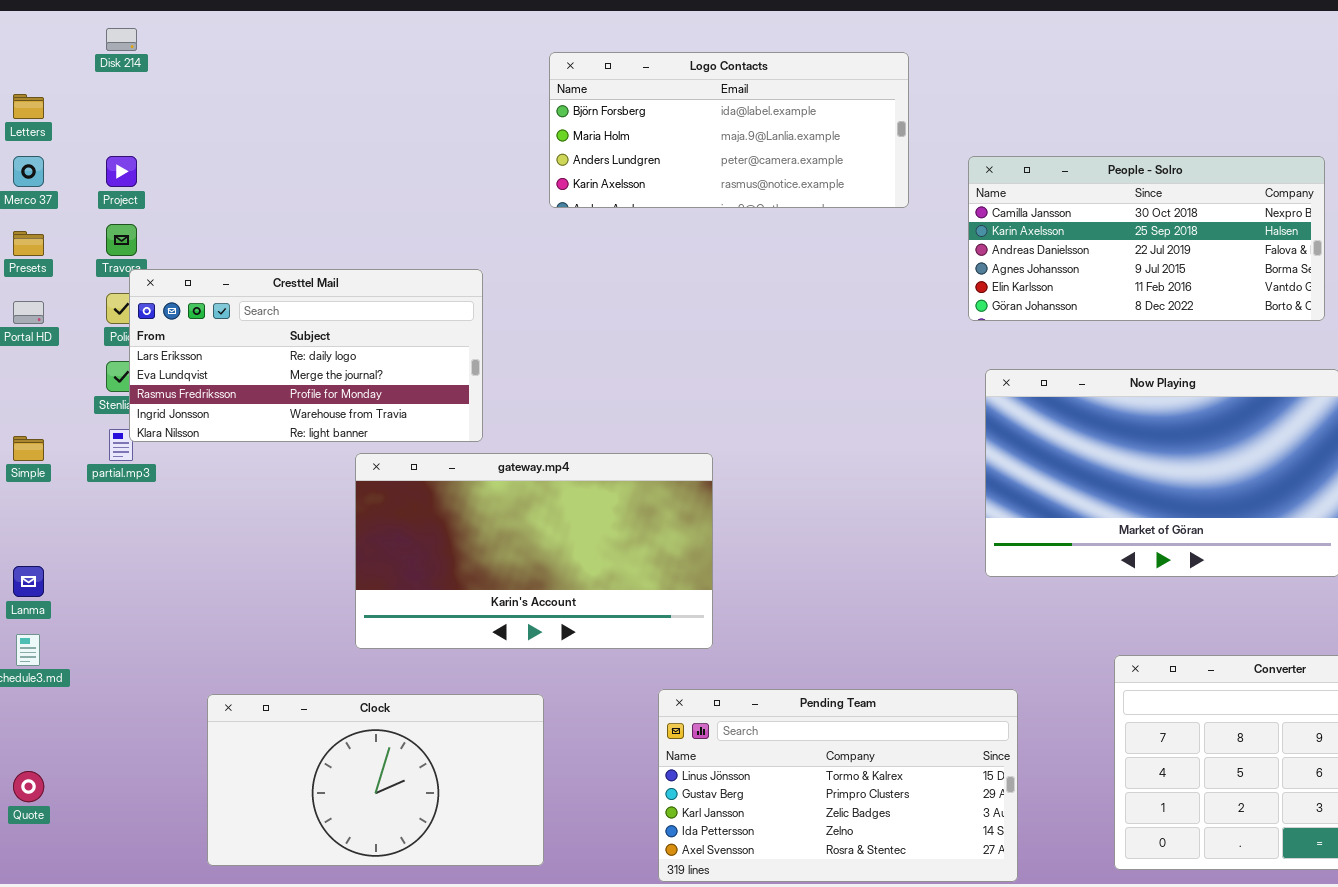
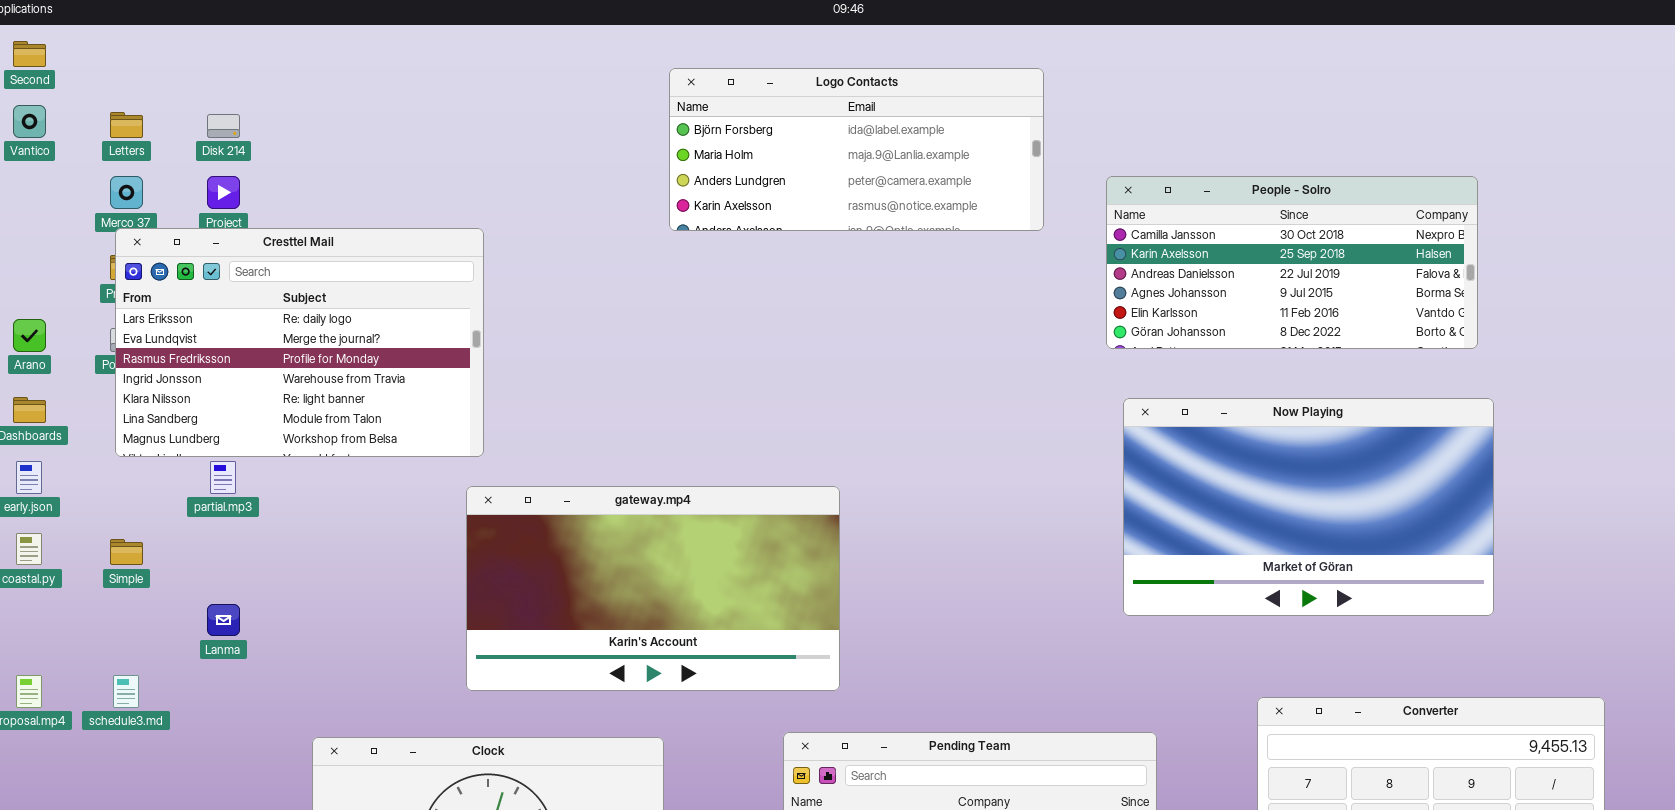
Disk 214: [106,28,137,51] -> [207,114,240,138], moved
Cresttel Mail: [129,269,483,442] -> [115,228,484,457], moved, resized
Simple: [13,436,44,461] -> [110,539,143,565], moved
Lanma: [13,566,44,597] -> [207,604,240,636], moved

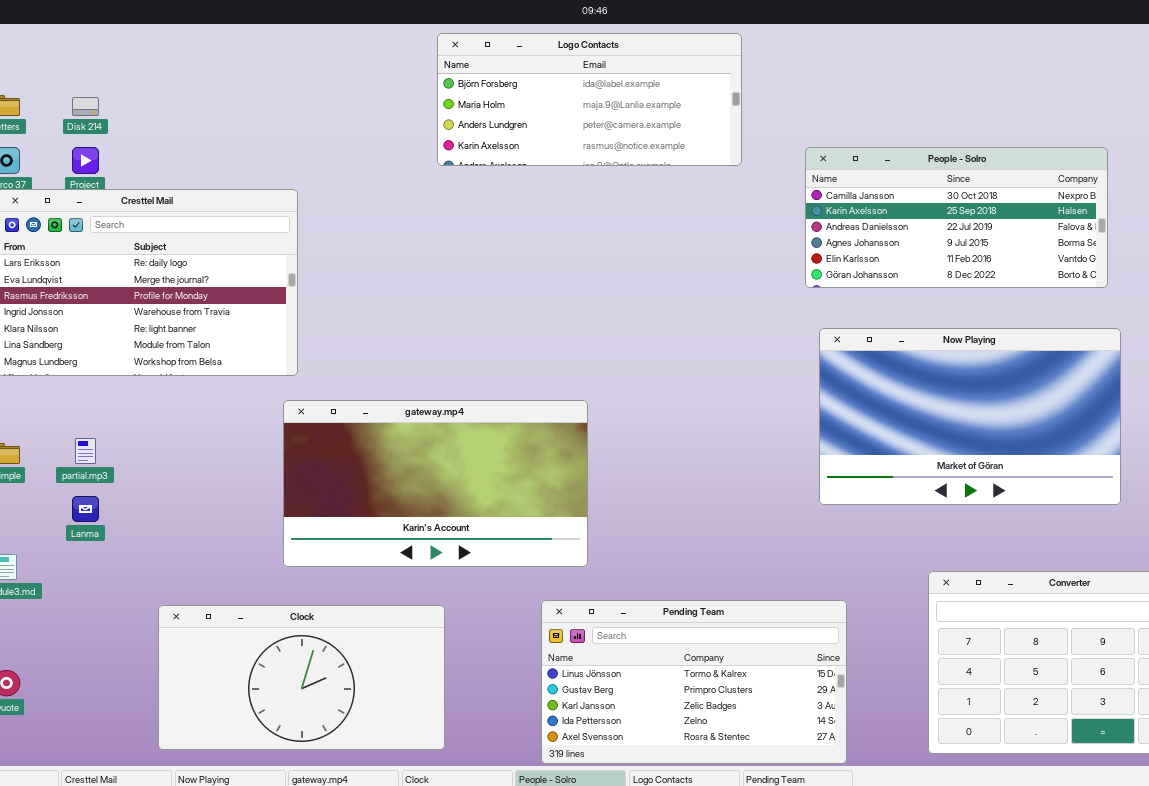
Logo Contacts: [669,68,1044,231] -> [437,33,742,166], moved
partial.mp3: [210,461,236,494] -> [75,438,96,464], moved

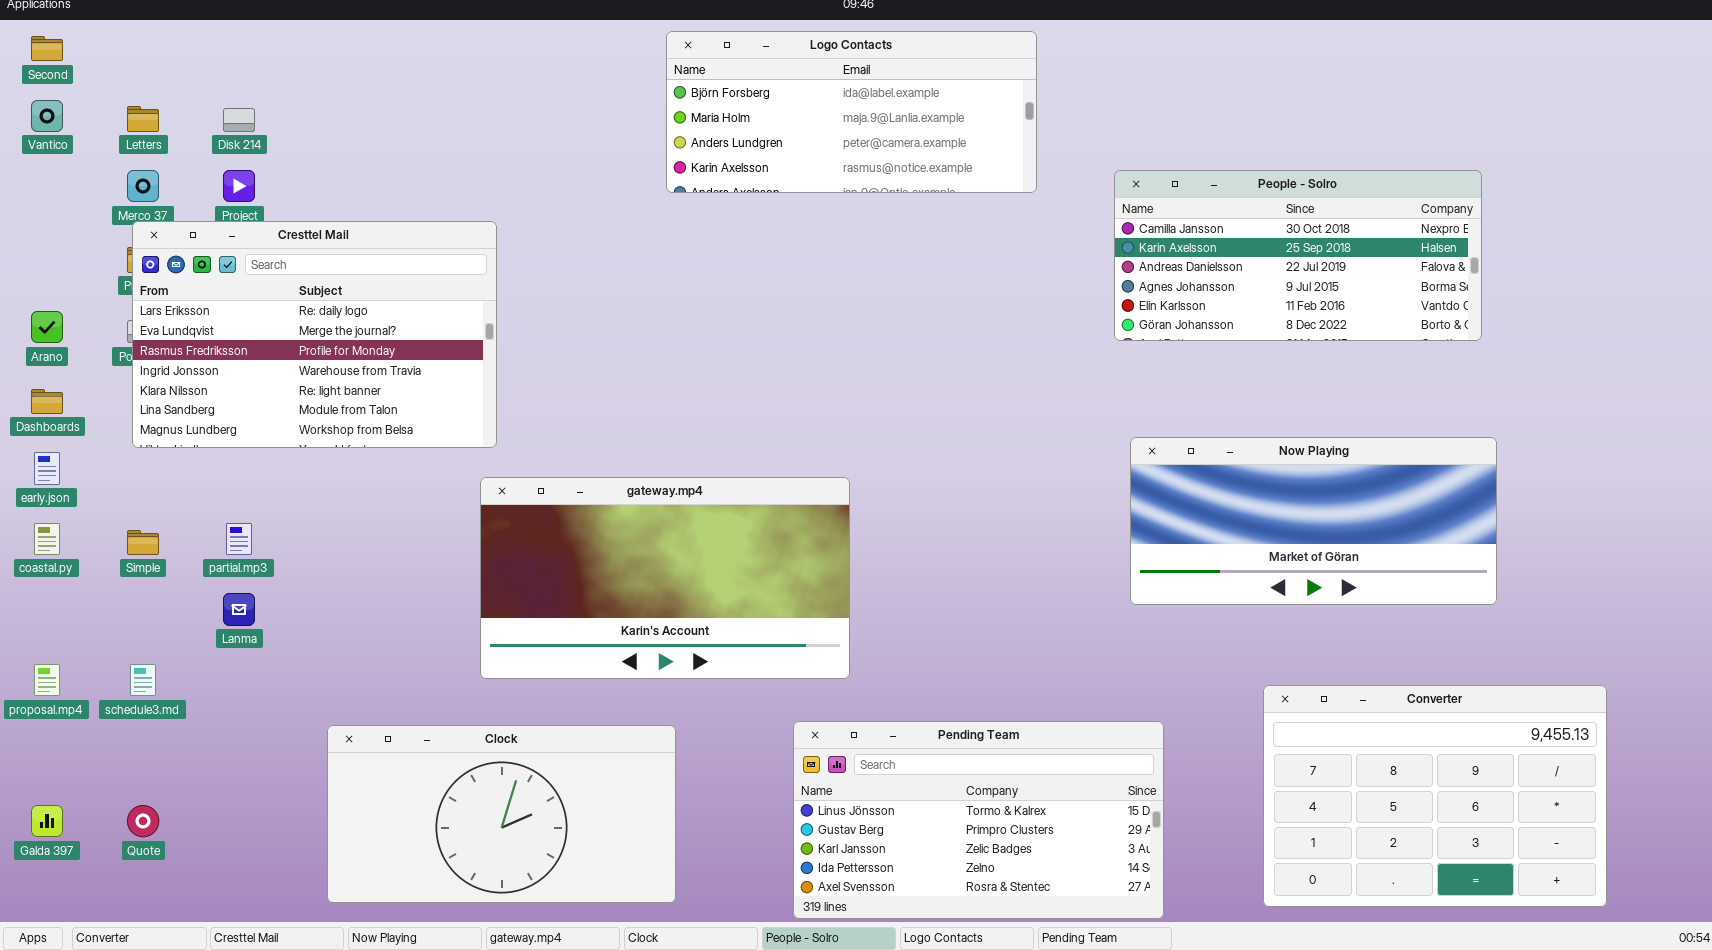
Now Playing: [819,328,1121,505] -> [1130,437,1497,605], resized

